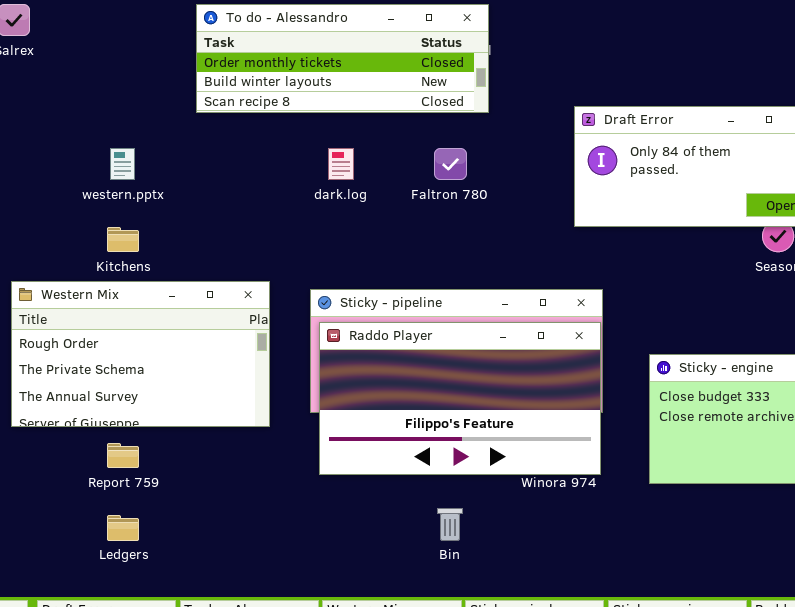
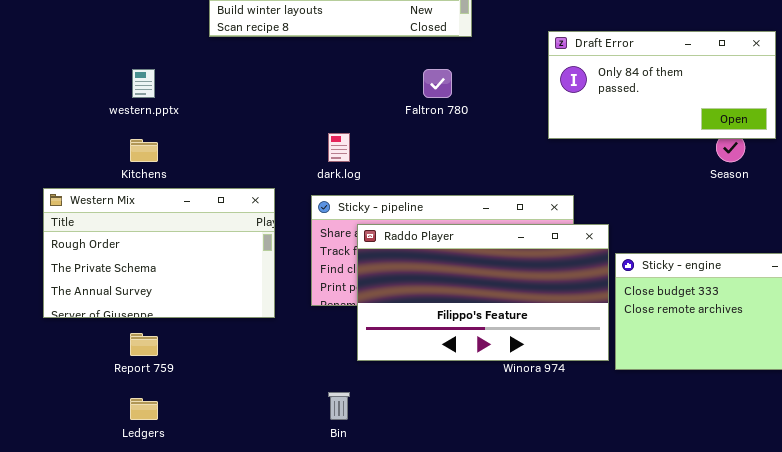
dark.log: [328,148,354,180] -> [328,133,350,162], moved
Raddo Player: [319,322,601,475] -> [357,224,609,361], moved
Bin: [437,508,463,541] -> [328,392,350,420], moved

